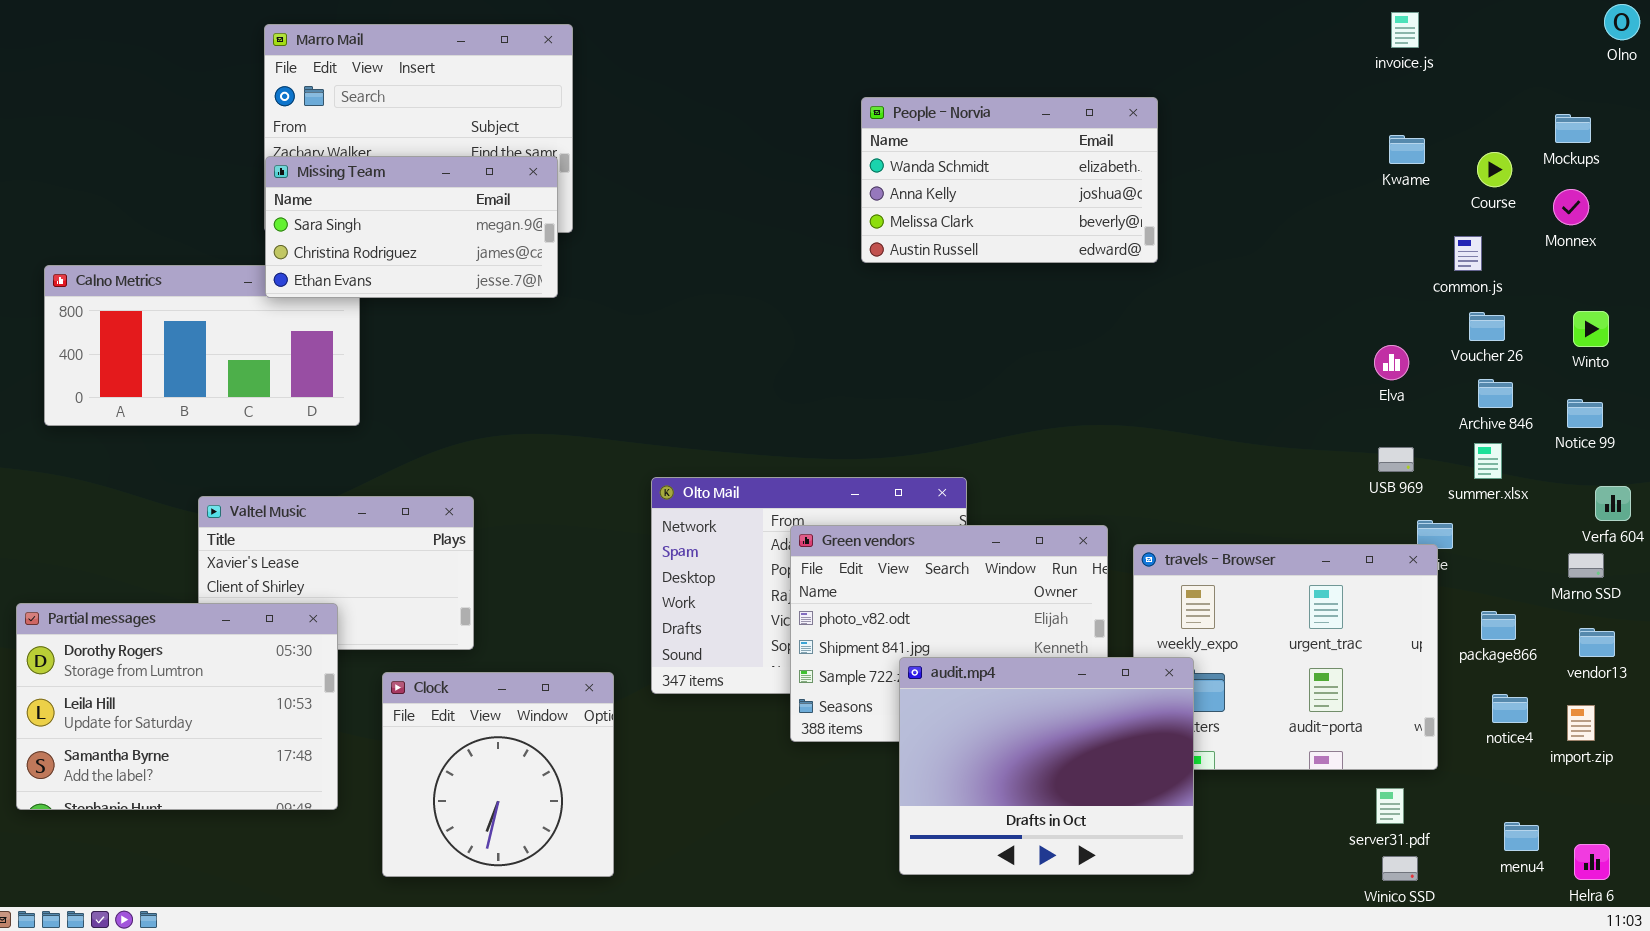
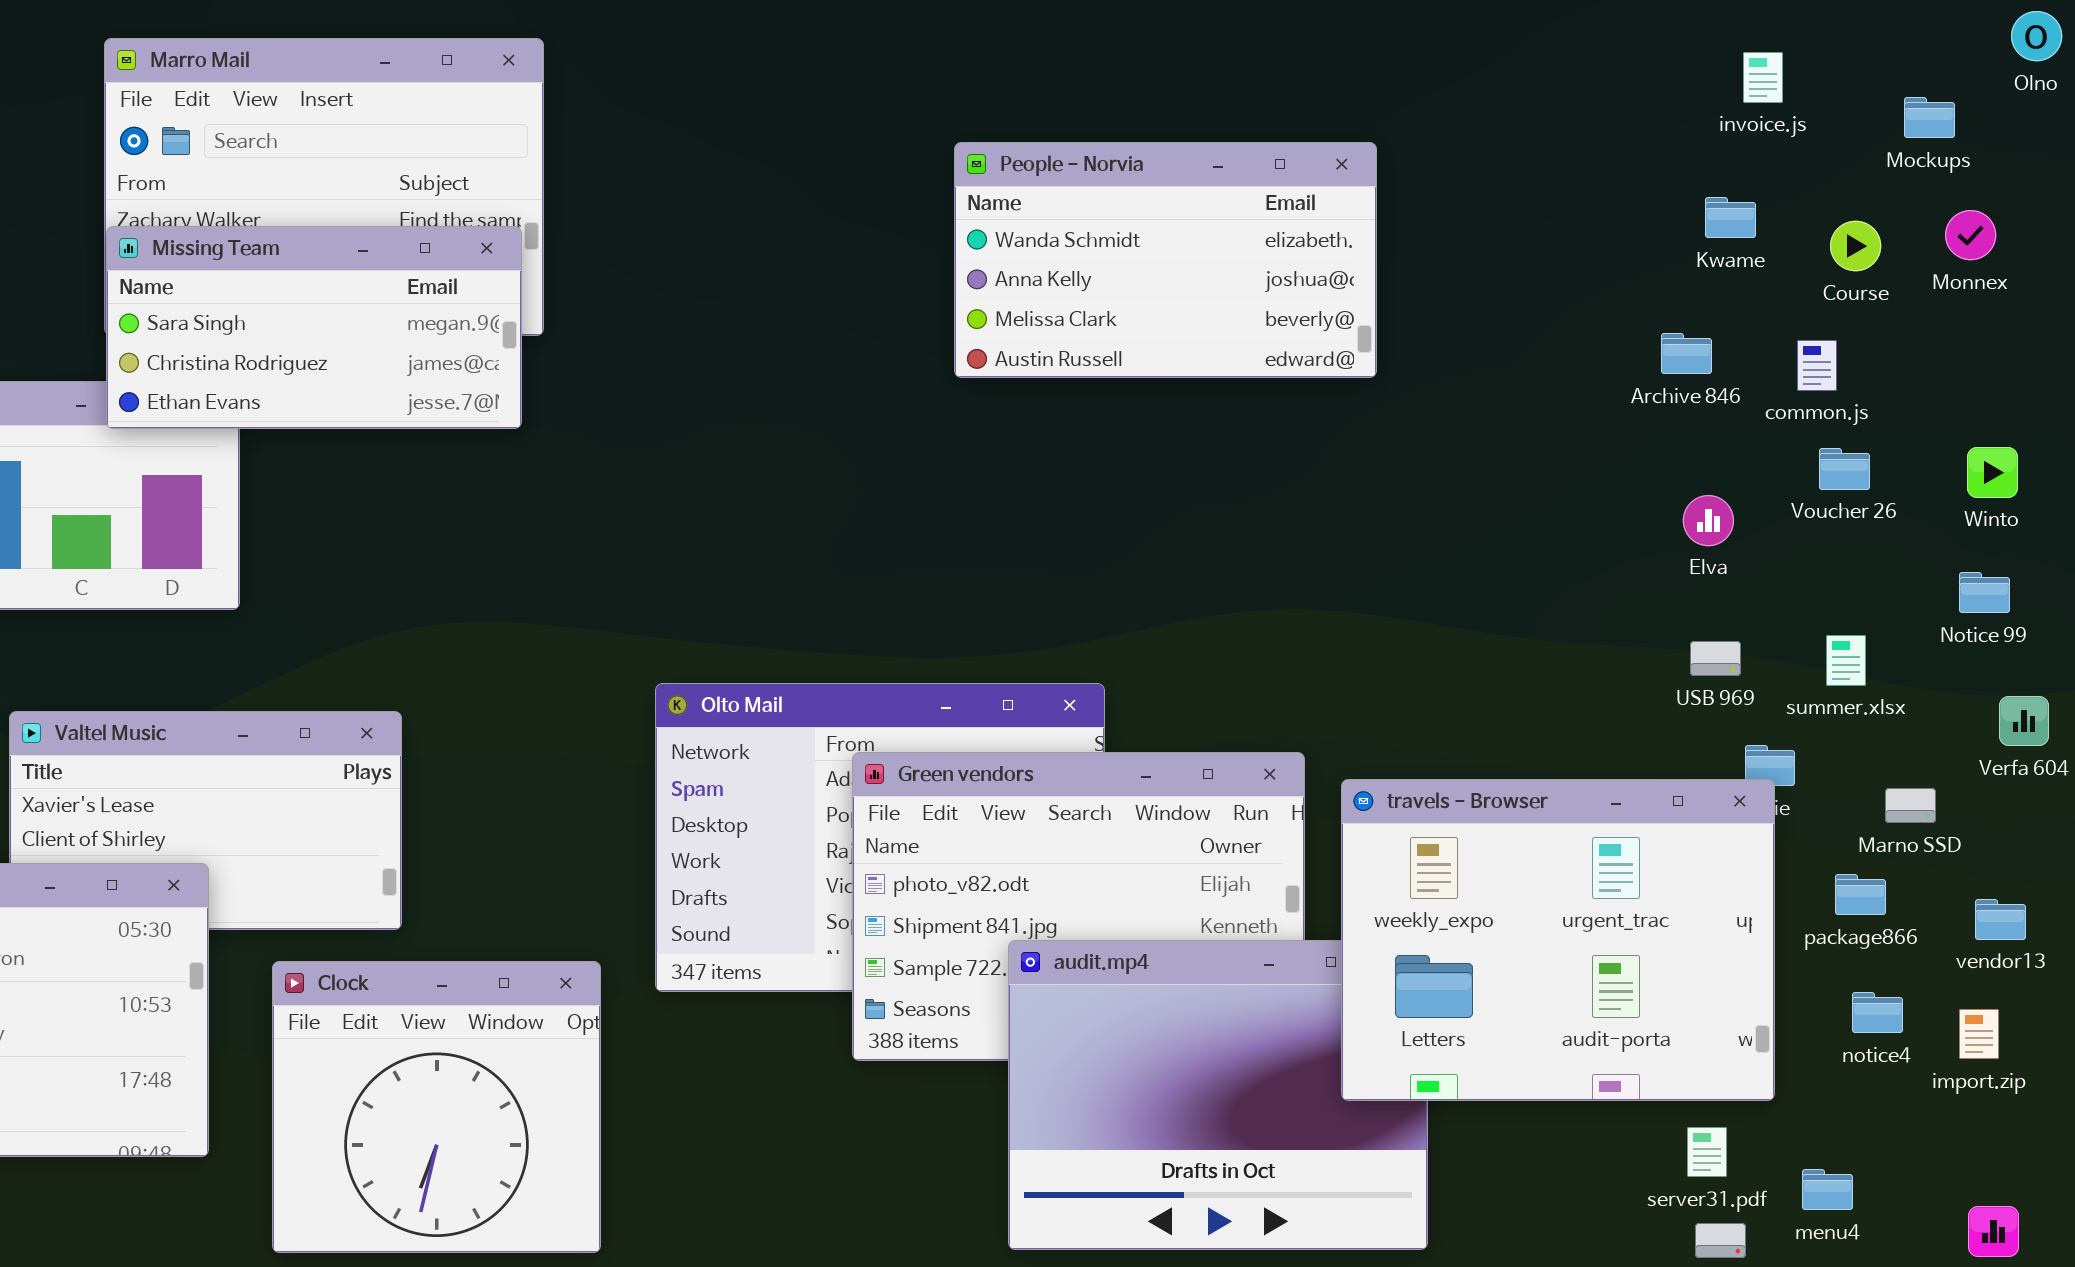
invoice.js: [1391,12,1419,48] -> [1743,52,1783,103], moved
Mockups: [1555,114,1591,143] -> [1904,97,1955,138], moved
Monnex: [1553,189,1589,225] -> [1945,210,1996,260], moved
Archive 846: [1478,379,1513,408] -> [1661,333,1712,374], moved
travels - Browser: [1133,544,1438,770] -> [1341,779,1775,1101], raised
Marno SSD: [1568,553,1604,578] -> [1885,788,1936,823], moved
menu4: [1504,822,1539,851] -> [1802,1169,1853,1210], moved

